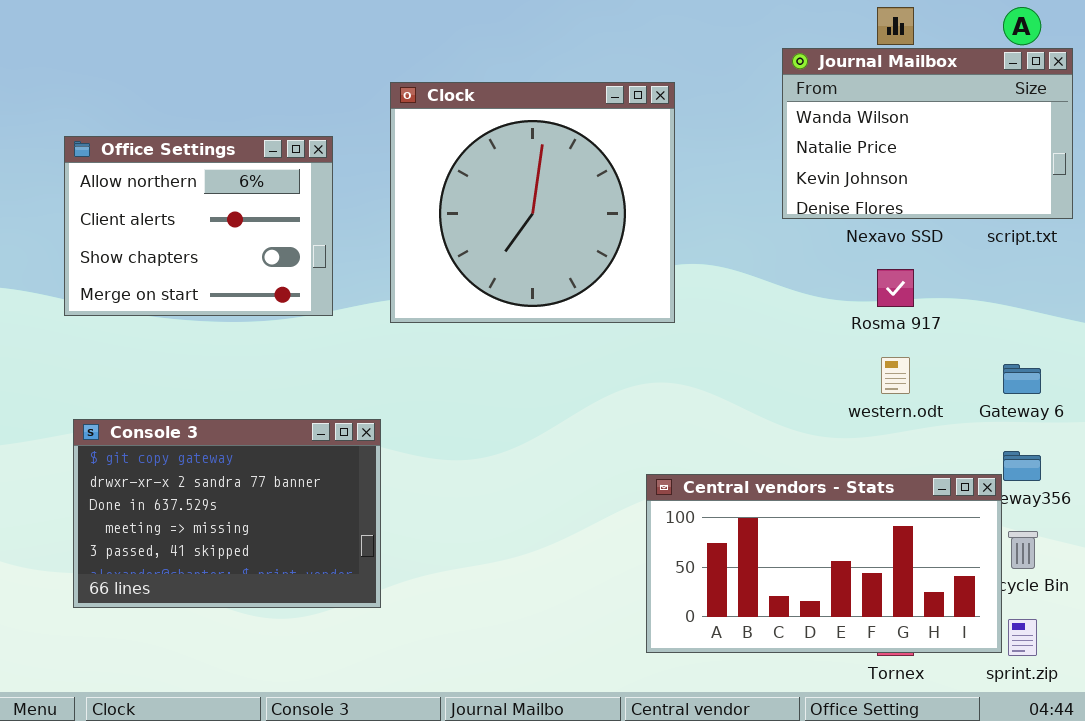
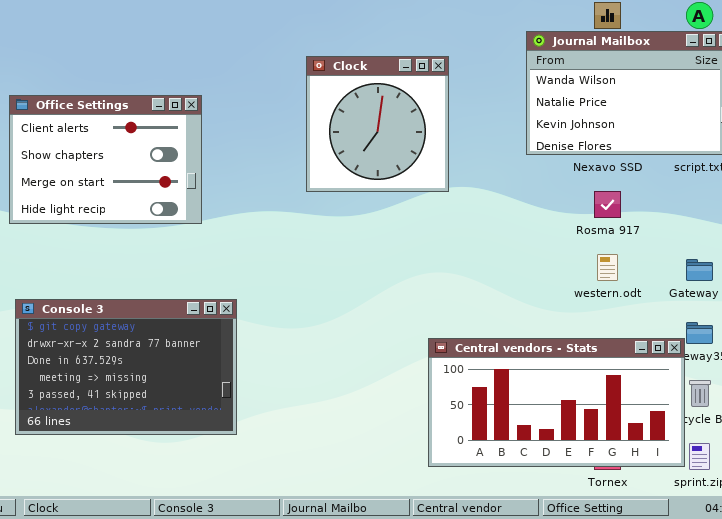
Clock: [390,82,675,323] -> [306,56,449,192], resized
Office Settings: [64,136,333,316] -> [9,95,202,224], scrolled down 1 row

